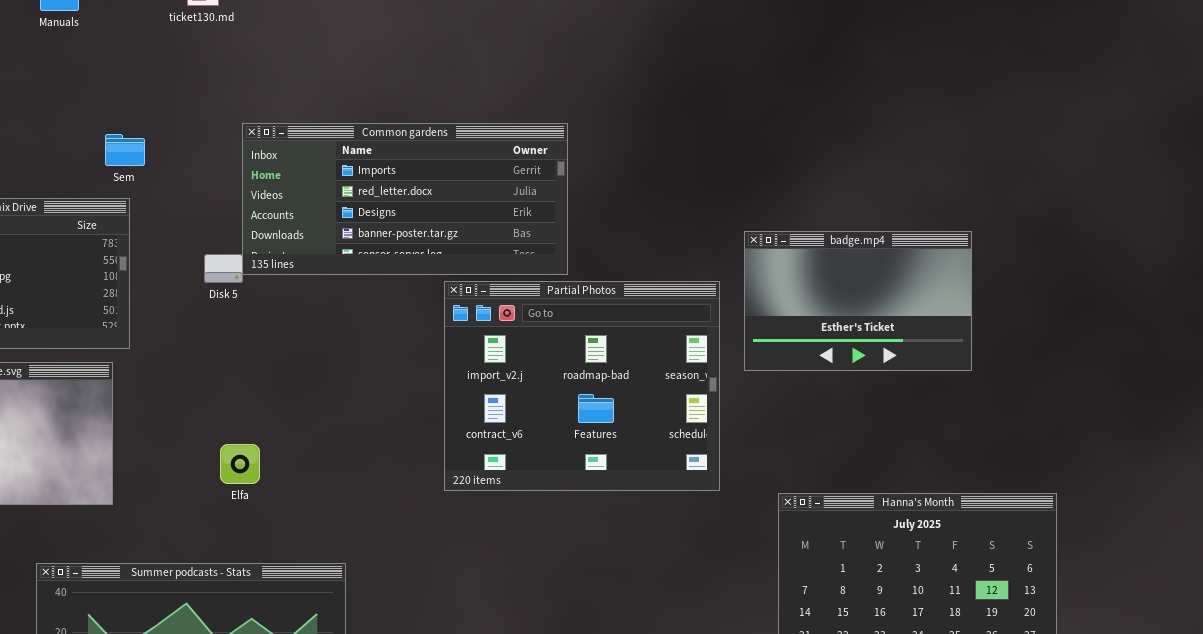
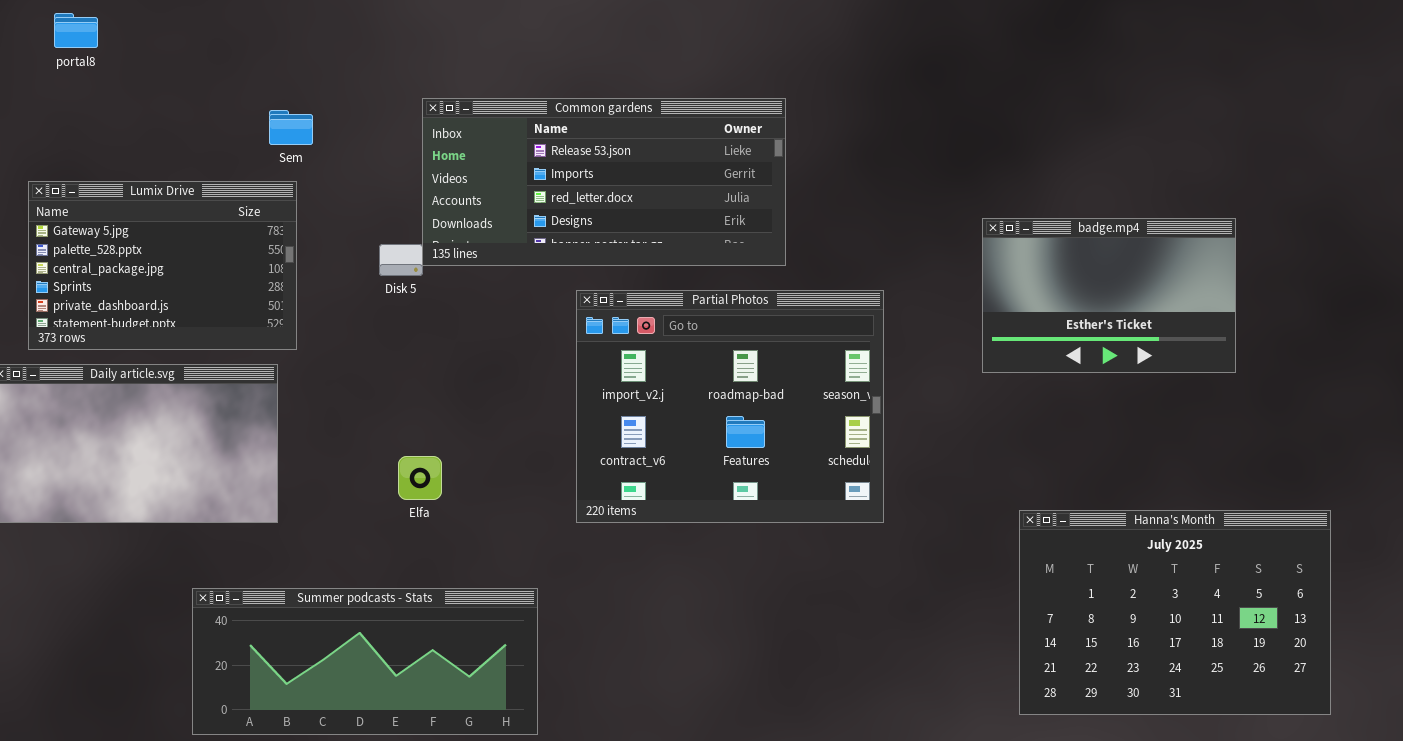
Common gardens: [242,123,568,275] -> [422,98,786,266], scrolled up 1 row
Partial Photos: [444,281,720,491] -> [576,290,884,523], moved

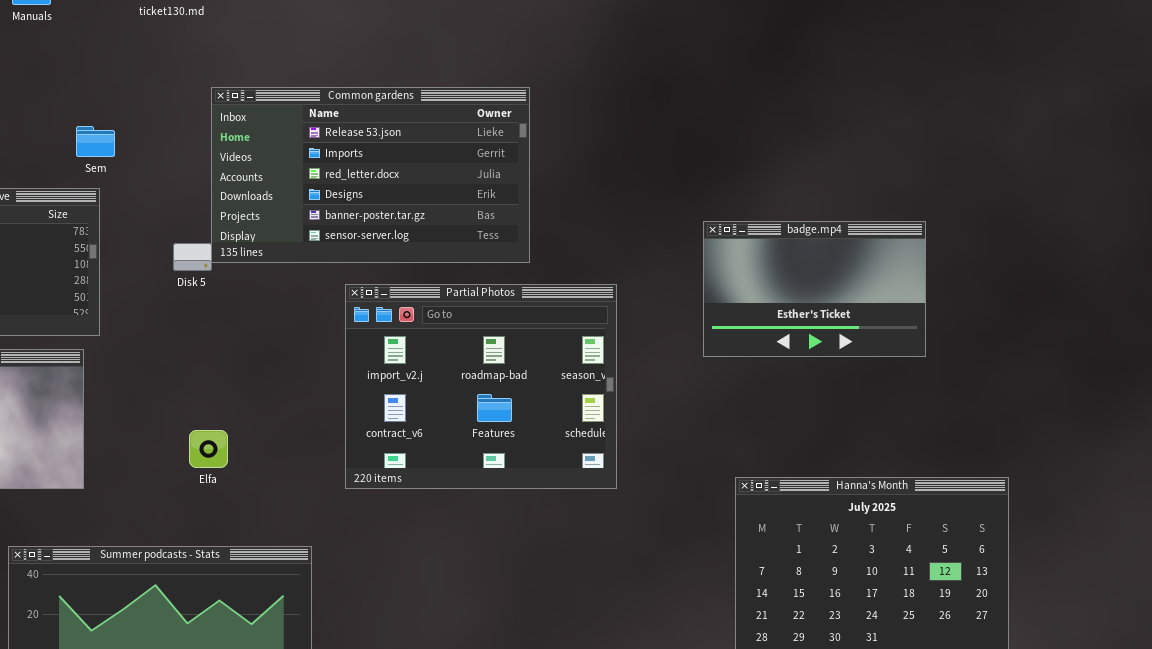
Common gardens: [422,98,786,266] -> [211,87,530,263], resized

